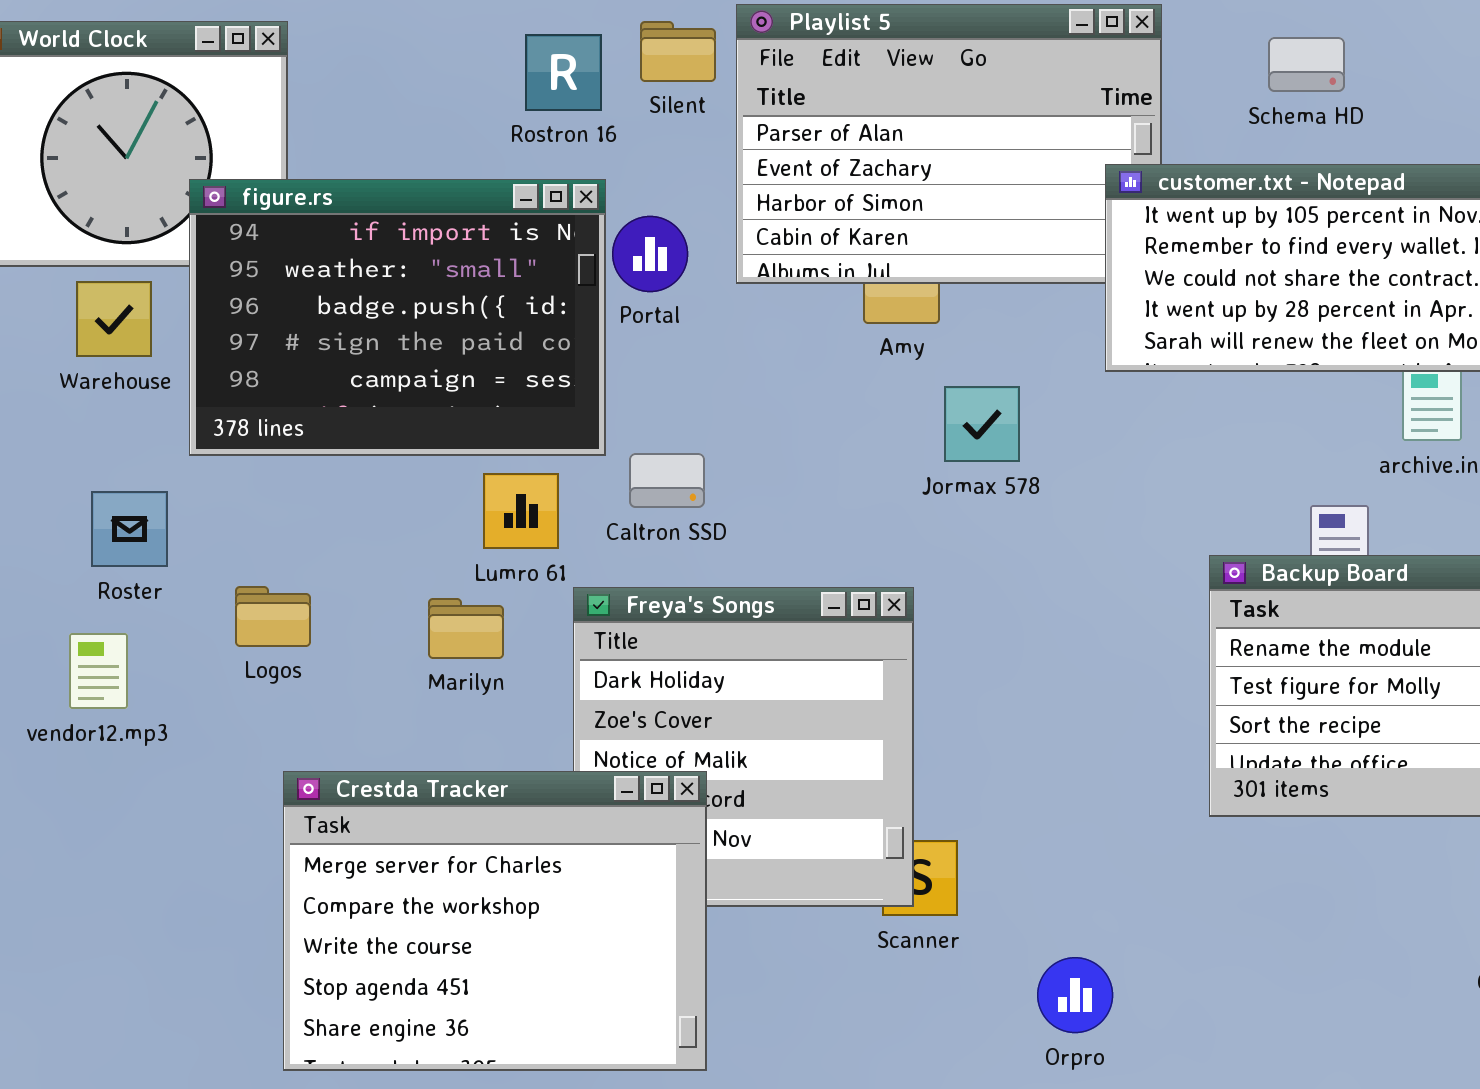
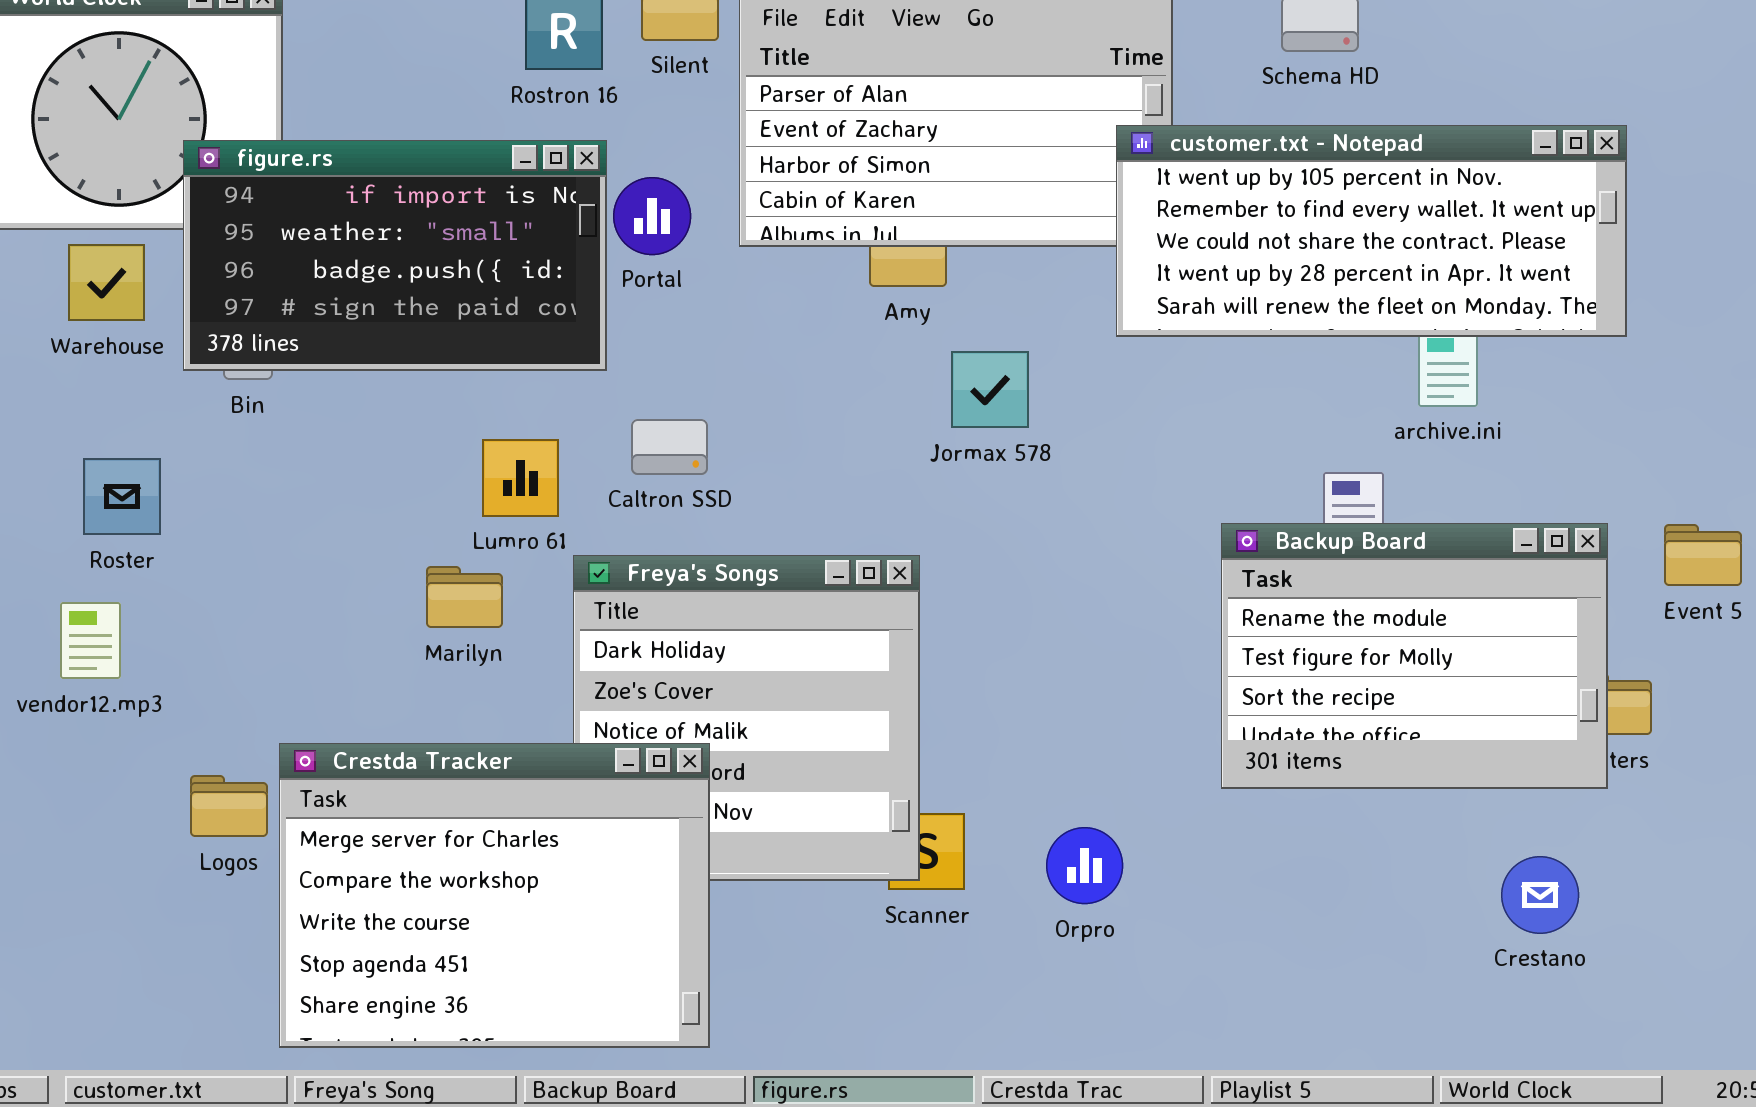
figure.rs: [189,179,606,456] -> [183,140,607,371], resized
Logos: [235,586,311,647] -> [190,775,268,837], moved
Orpro: [1037,957,1113,1033] -> [1046,827,1123,904], moved

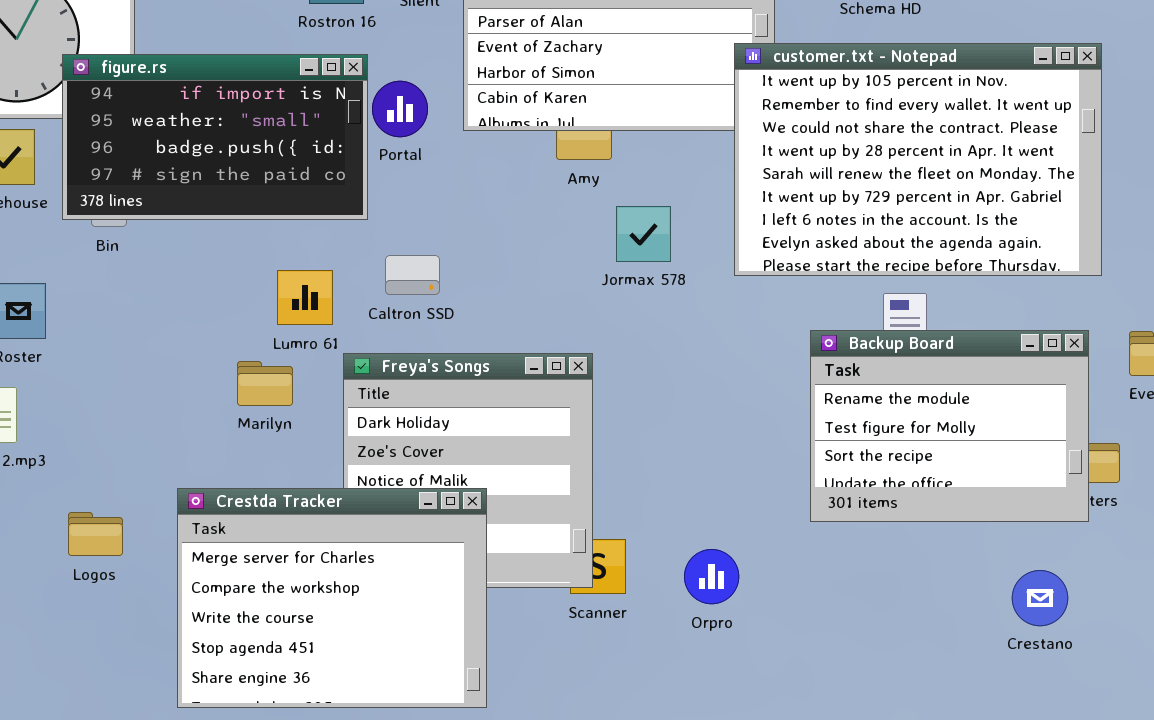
customer.txt - Notepad: [1116,125,1627,337] -> [734,43,1102,276], resized
Crestda Tracker: [279,743,710,1048] -> [177,488,487,708], moved

